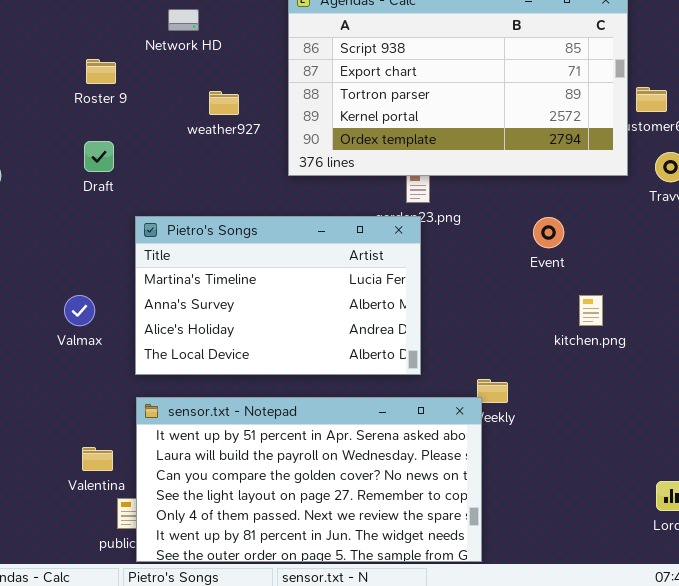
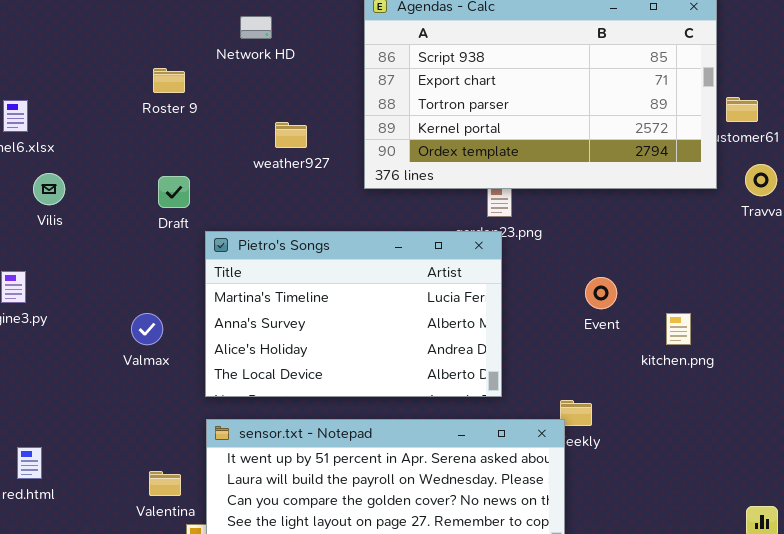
weather927: [209,91,239,115] -> [275,122,307,148], moved
Draft: [84,141,114,172] -> [158,176,190,208], moved
Event: [533,217,564,248] -> [585,277,617,309], moved

